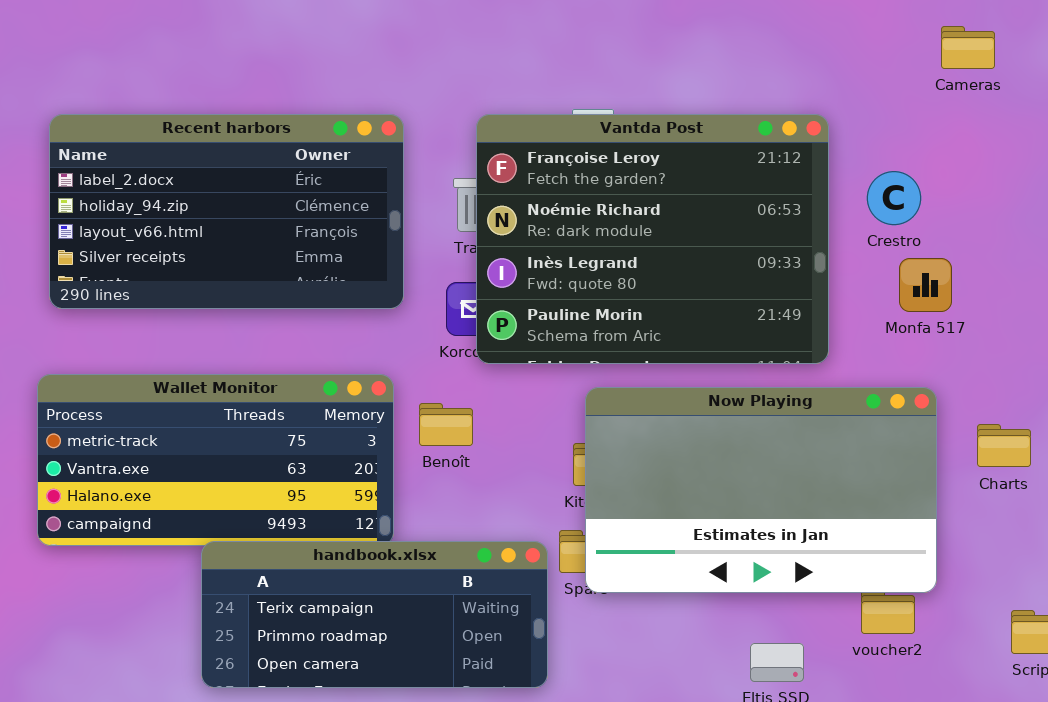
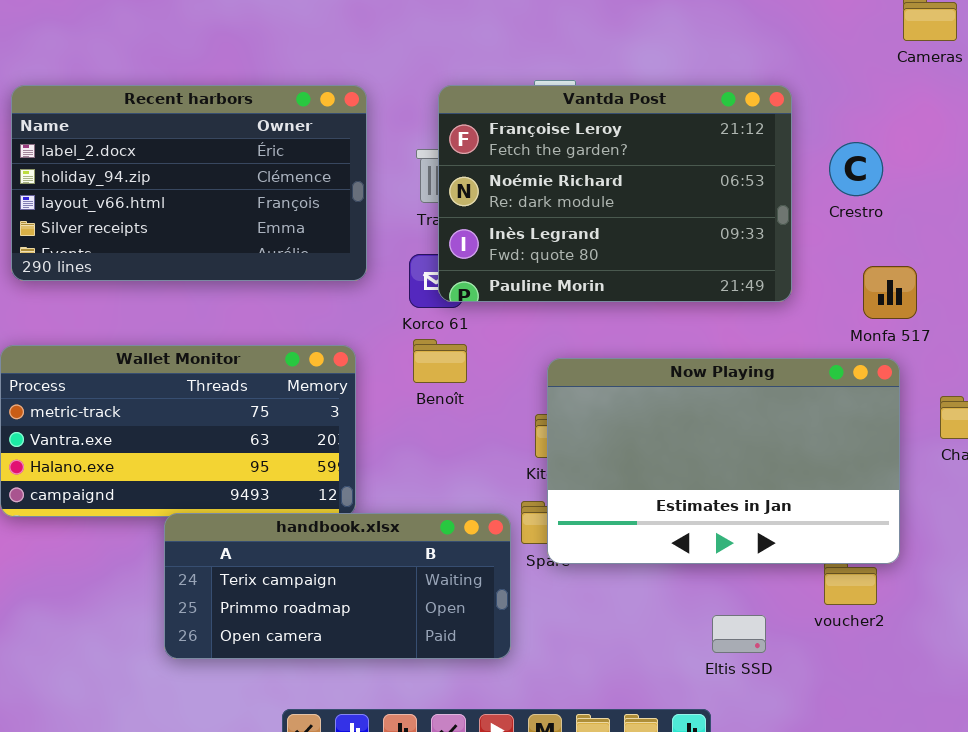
Vantda Post: [476,114,829,364] -> [438,85,792,302], resized
Monfa 517: [899,258,952,312] -> [863,266,917,319], moved
Benoît: [419,403,473,446] -> [413,339,467,383], moved

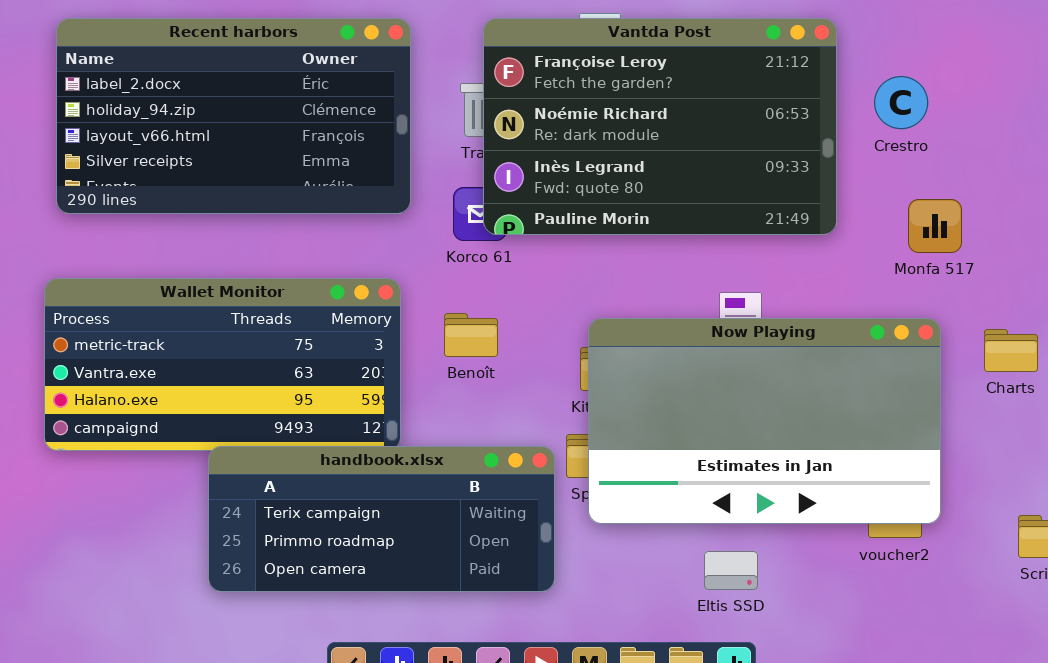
Benoît: [413,339,467,383] -> [444,313,498,357], moved
Now Playing: [547,358,900,564] -> [588,318,941,524], moved
Eltis SSD: [712,615,766,653] -> [704,551,758,590], moved

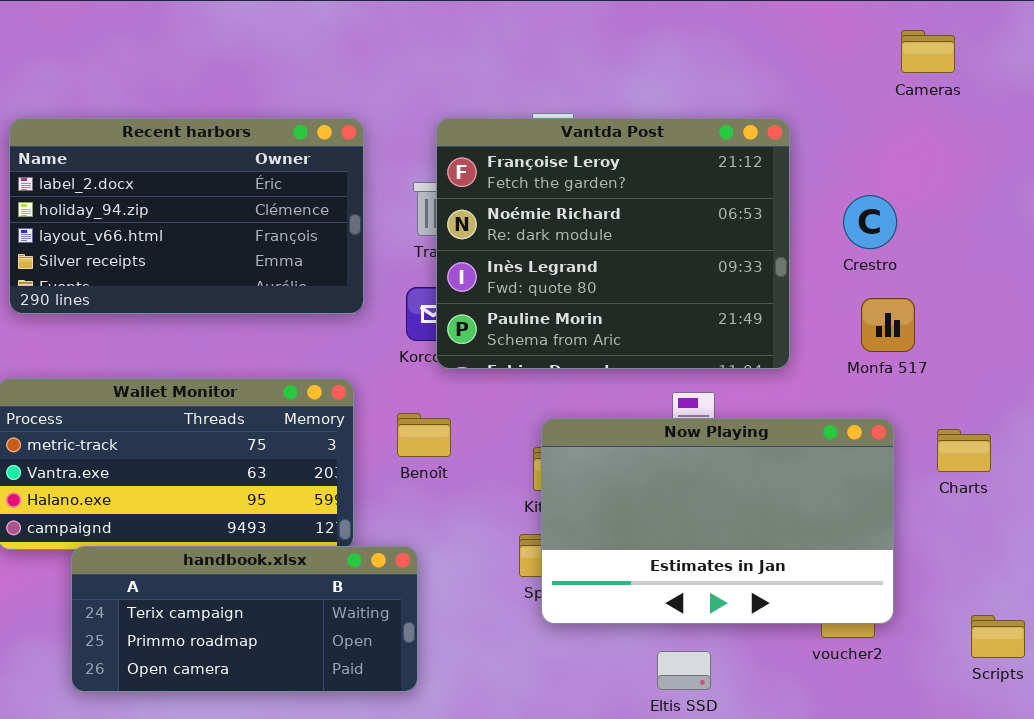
Vantda Post: [483,18,837,235] -> [436,118,790,369], resized
Crestro: [874,76,928,129] -> [843,195,897,249], moved
handbook.xlsx: [208,446,555,592] -> [71,546,418,692], moved

